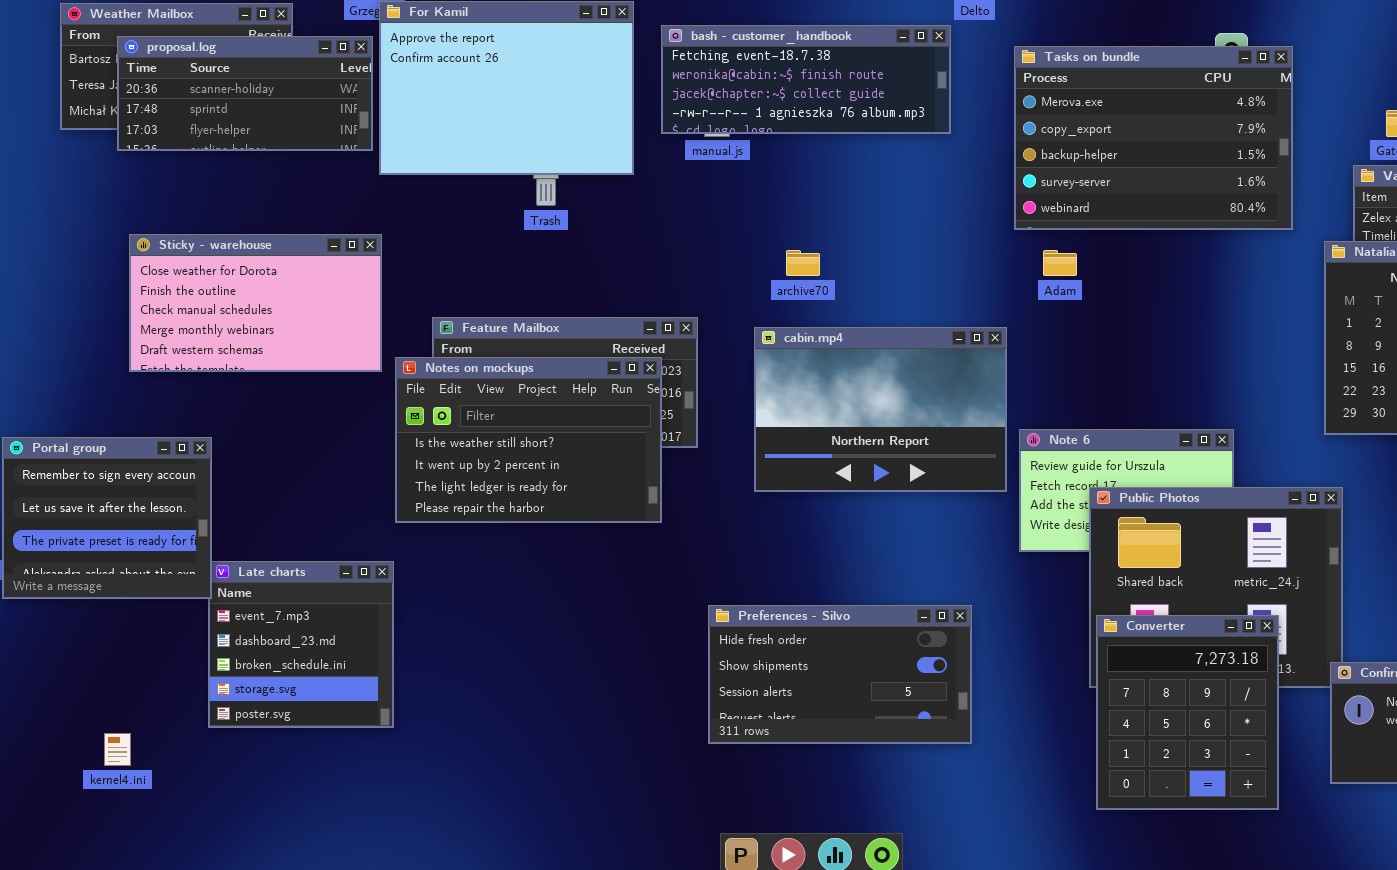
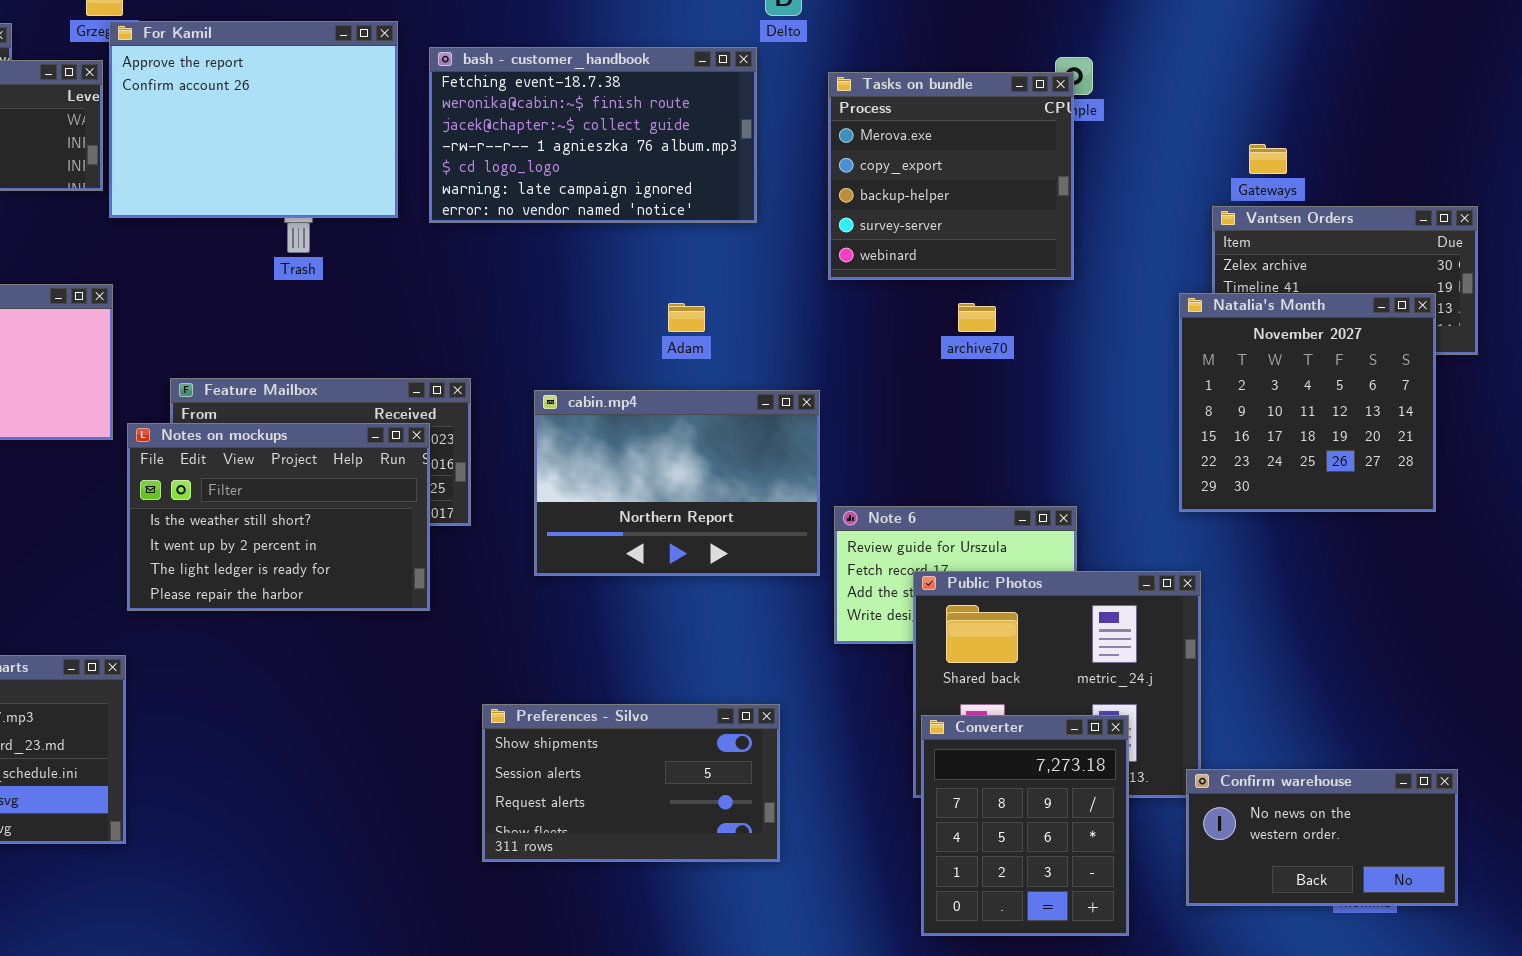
bash - customer_handbook: [661,25,951,134] -> [429,47,757,223], resized
Tasks on bundle: [1014,46,1293,230] -> [828,72,1074,280], resized
archive70: [786,250,820,276] -> [958,303,996,332], moved
Adam: [1043,250,1077,276] -> [668,303,705,332], moved
Preferences - Silvo: [708,605,972,744] -> [482,704,780,862], scrolled down 1 row

